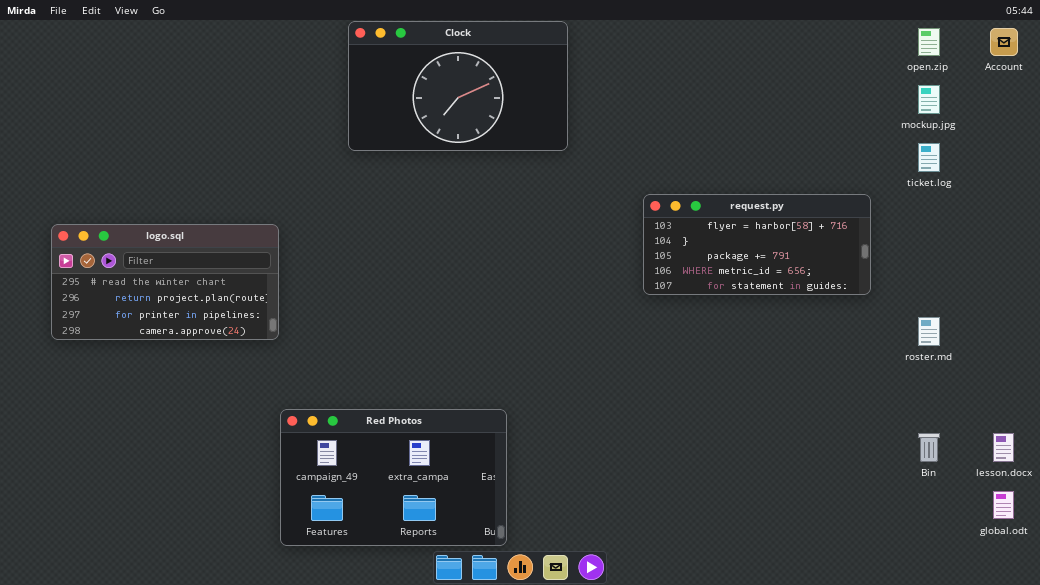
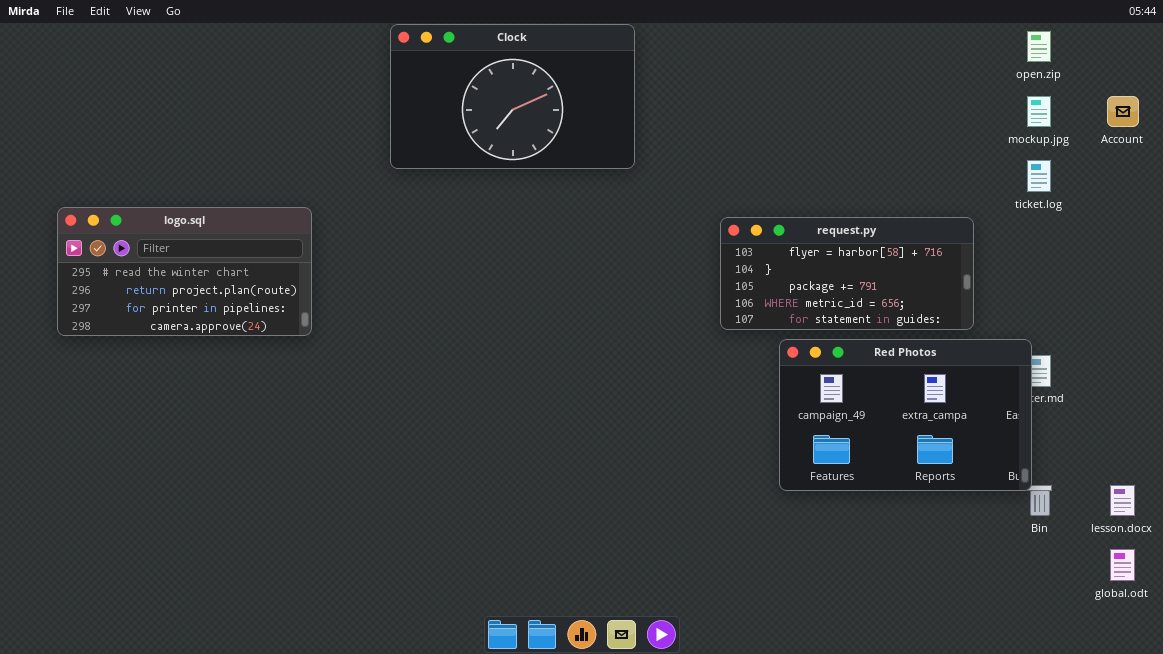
Account: [990,28,1018,56] -> [1107,96,1139,127], moved
logo.sql: [51,224,279,340] -> [57,207,312,336], moved
Red Photos: [280,409,507,546] -> [779,339,1032,491], moved

